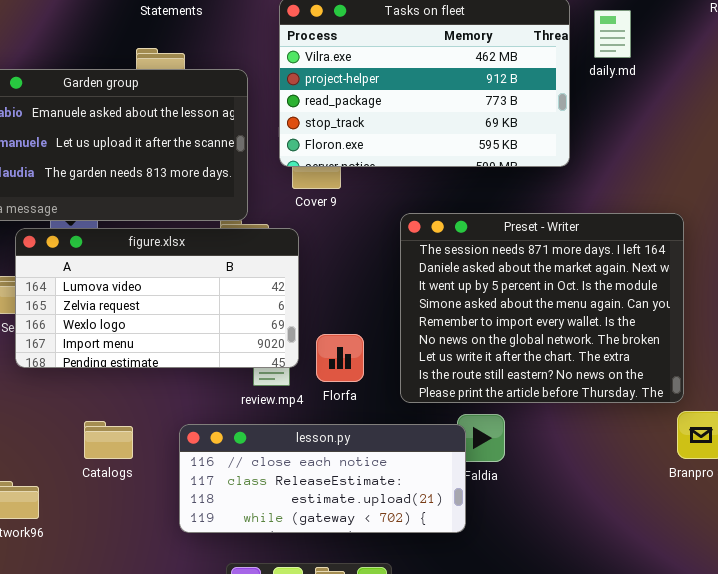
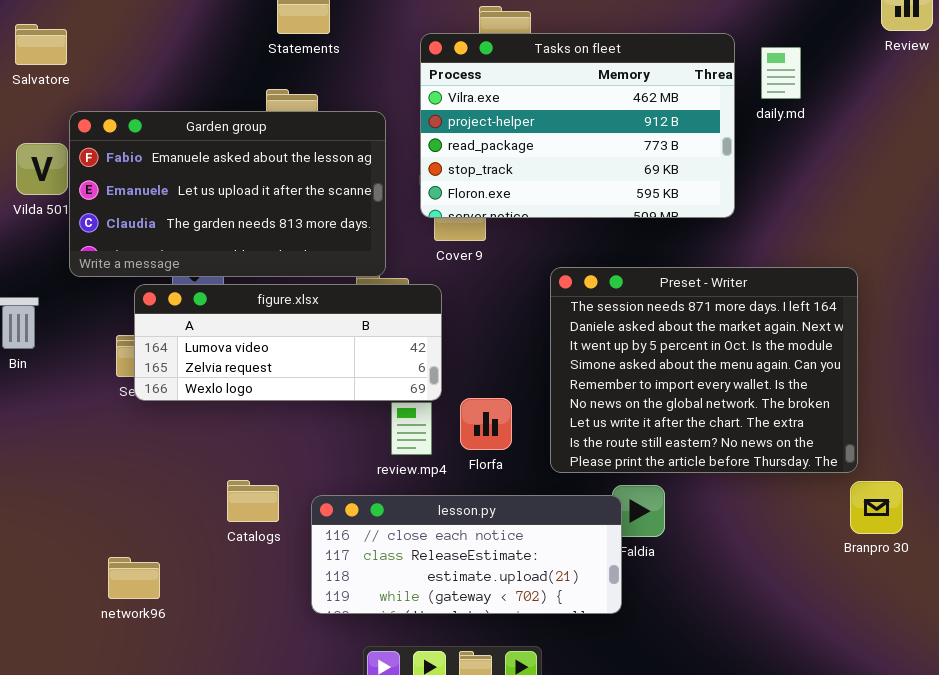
figure.xlsx: [15,228,299,368] -> [134,284,442,401], resized
Catalogs: [84,421,133,459] -> [227,480,279,522], moved

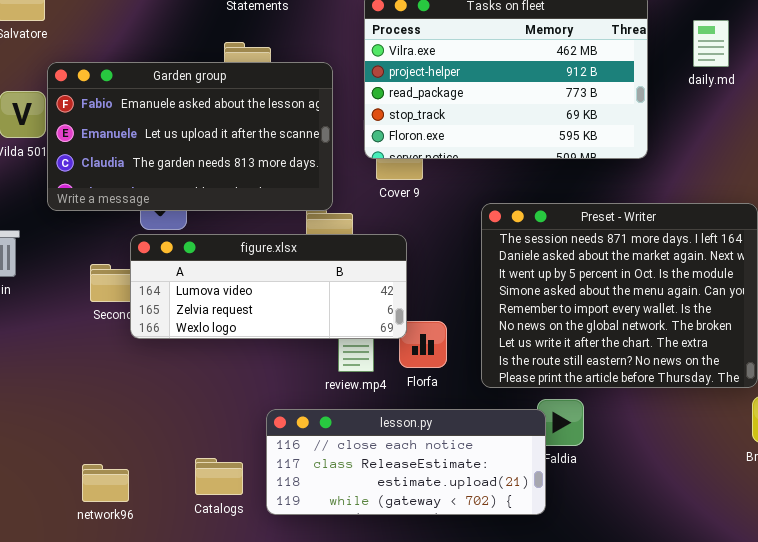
daily.md: [761,47,801,99] -> [693,20,729,67], moved
figure.xlsx: [134,284,442,401] -> [130,234,407,339], moved
Catalogs: [227,480,279,522] -> [195,458,243,495], moved

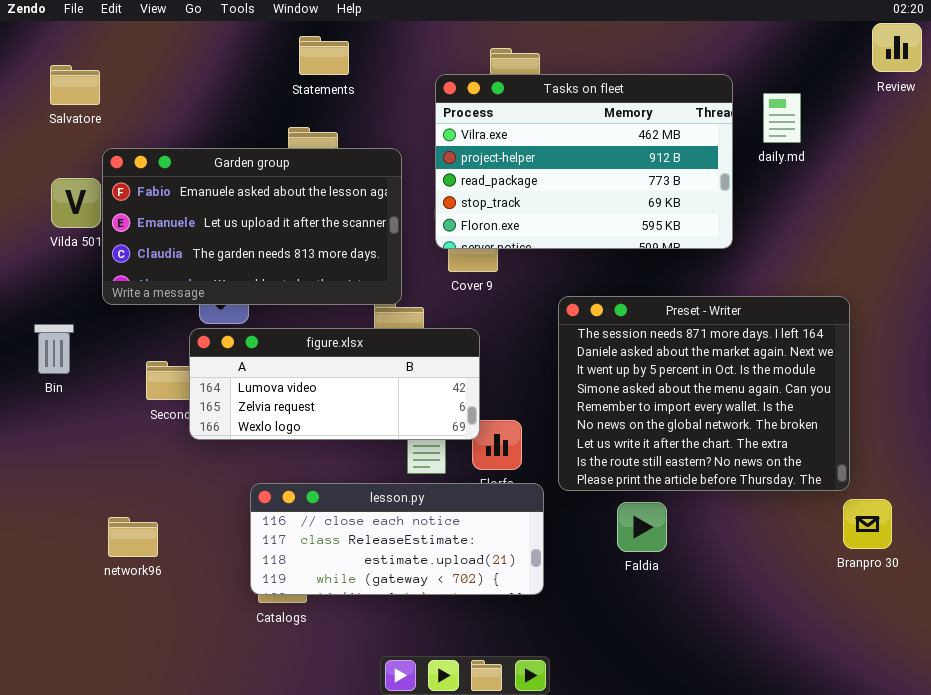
daily.md: [693,20,729,67] -> [763,93,801,143], moved
lesson.py: [266,409,546,515] -> [250,483,544,595], moved
network96: [82,464,129,502] -> [108,517,158,557], moved

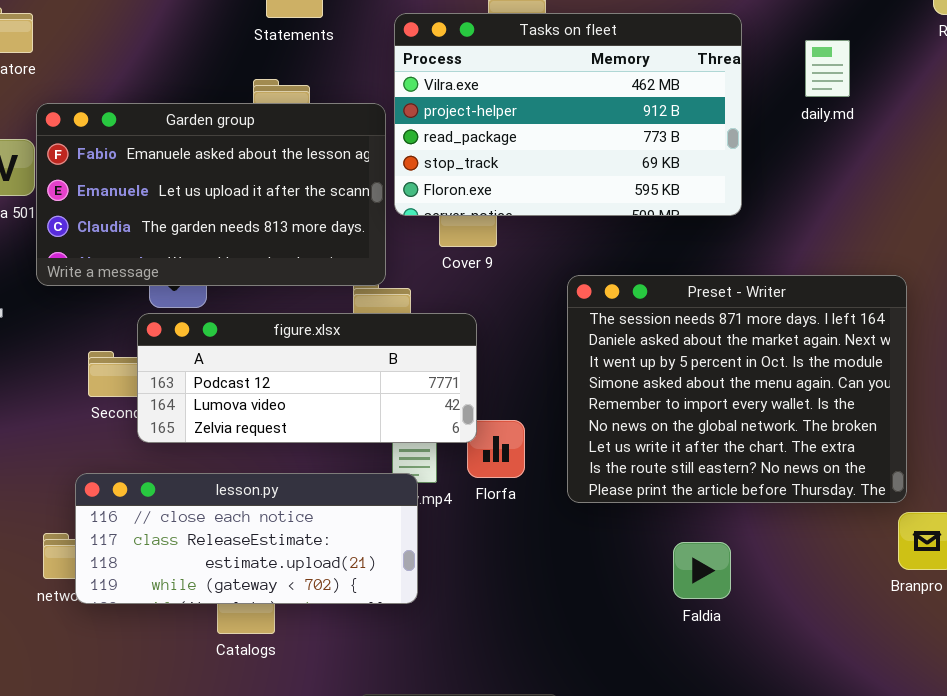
Tasks on fleet: [435,74,733,249] -> [394,13,742,216], moved
figure.xlsx: [189,328,480,440] -> [137,313,477,443], scrolled up 1 row
lesson.py: [250,483,544,595] -> [75,473,418,604], moved
Faldia: [617,502,667,552] -> [673,542,731,599], moved

